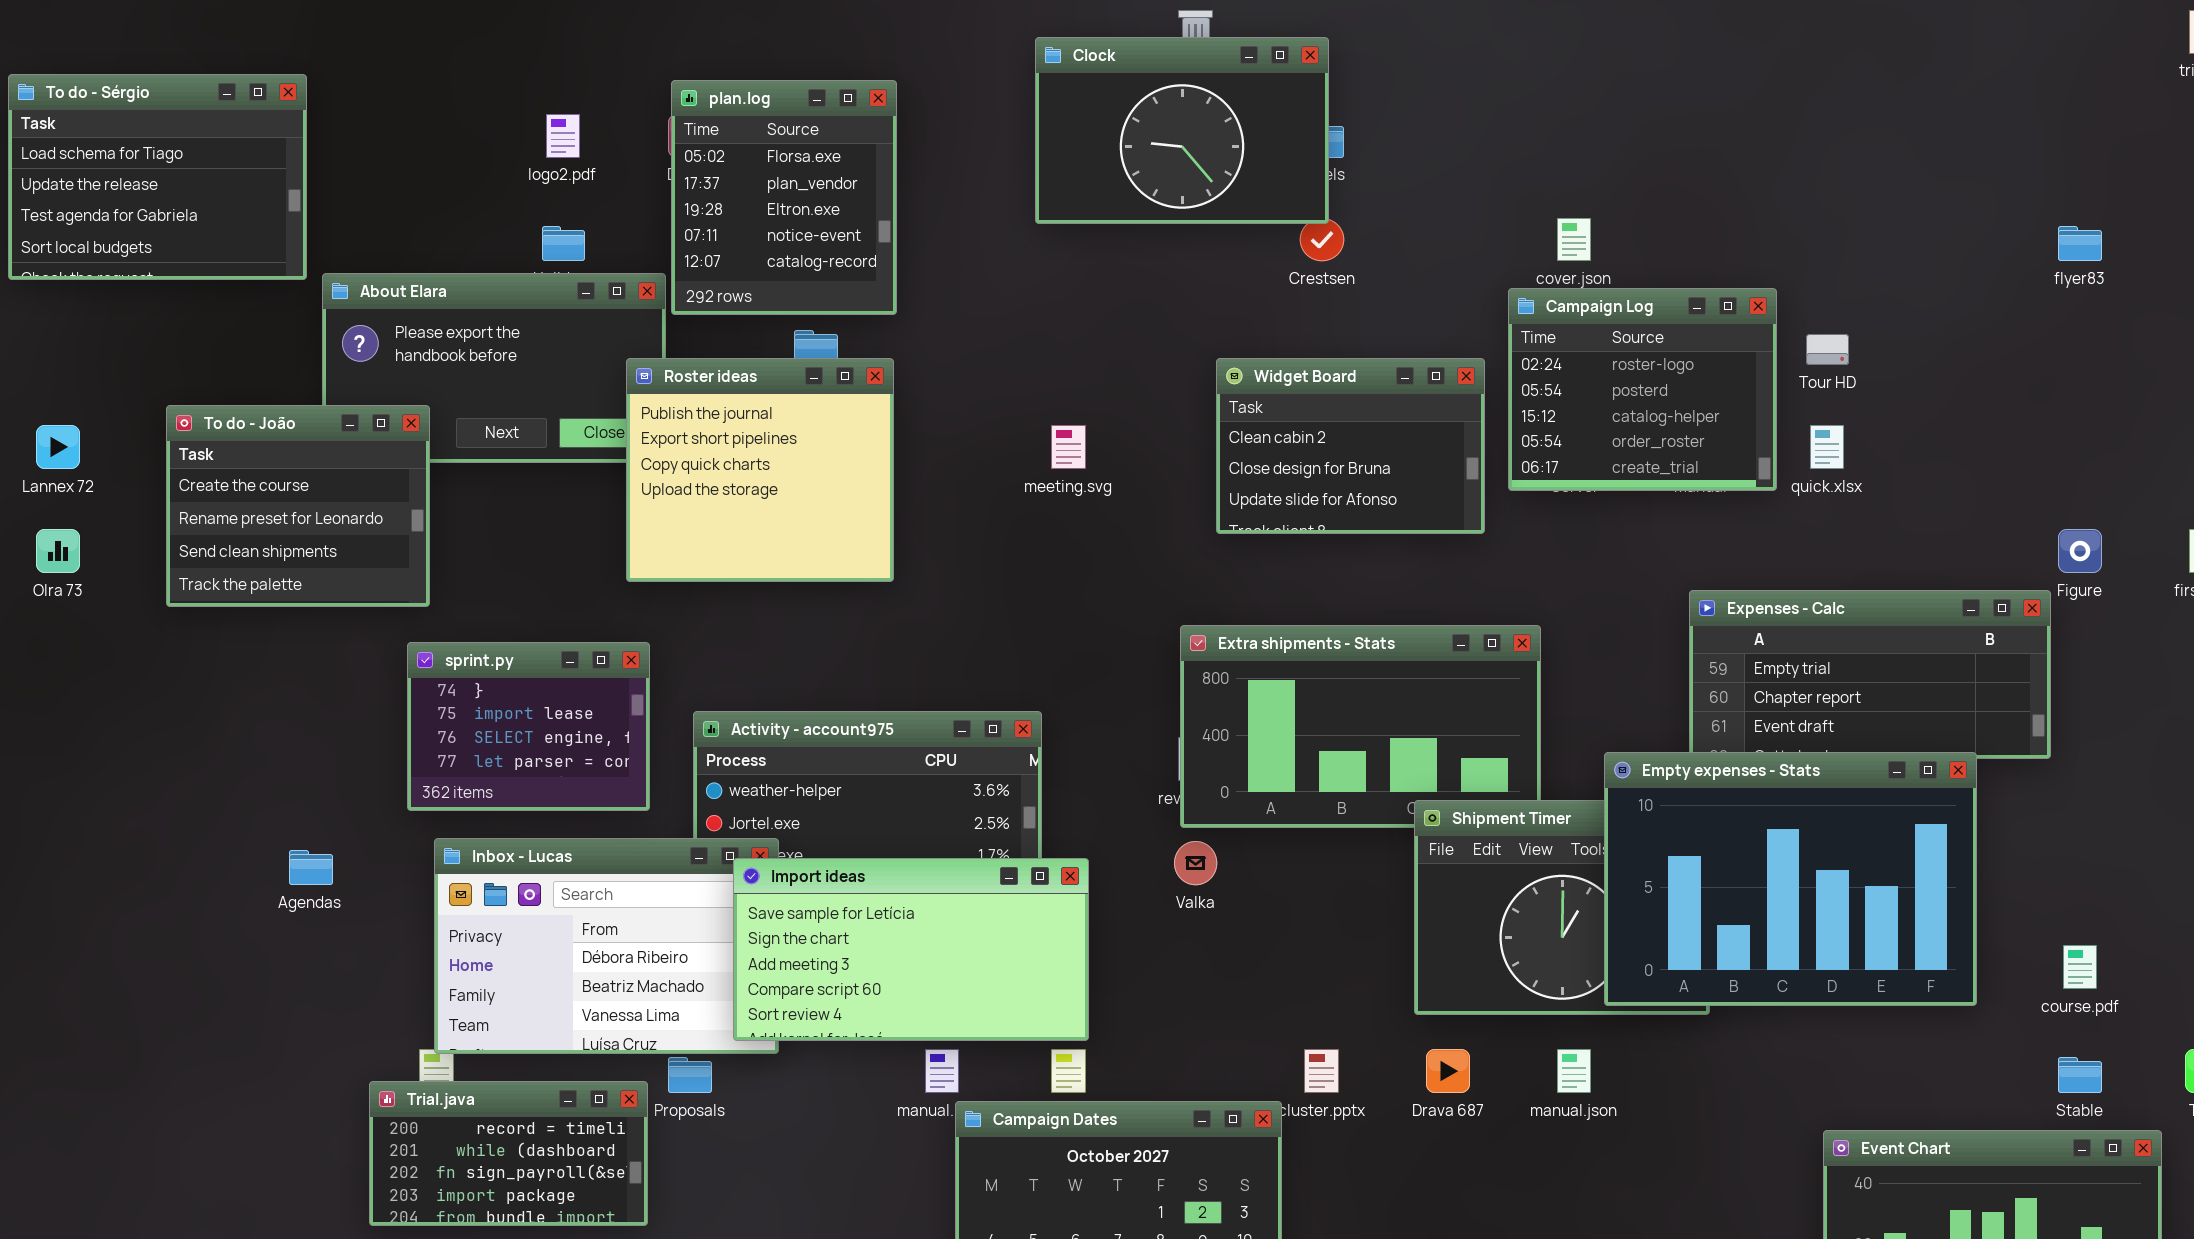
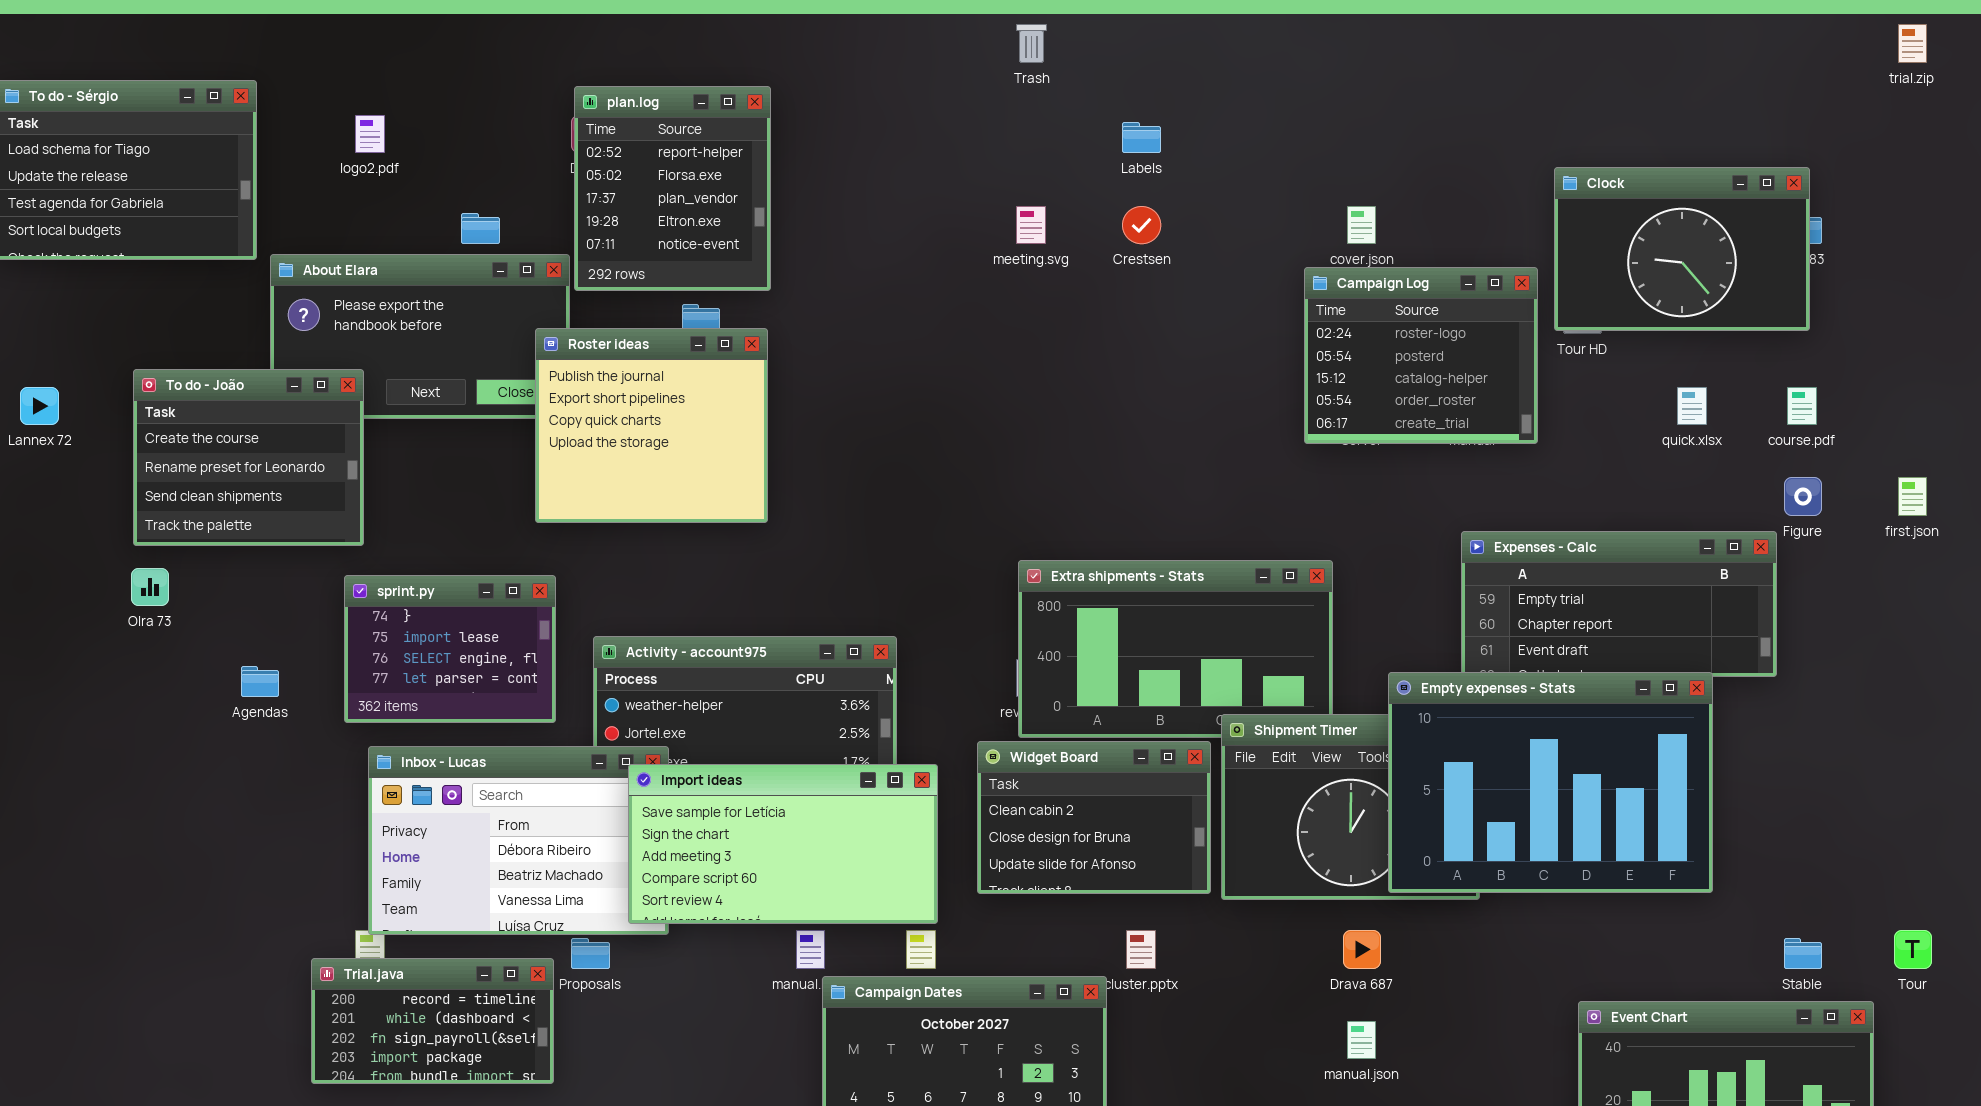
Clock: [1035,37,1329,224] -> [1554,167,1810,331], moved
plan.log: [671,80,897,315] -> [574,86,771,291], scrolled up 1 row
logo2.pdf: [546,114,580,158] -> [355,115,385,153], moved
Widget Board: [1216,358,1485,534] -> [977,741,1211,894], moved
meeting.svg: [1051,425,1086,469] -> [1016,206,1046,244], moved
quick.xlsx: [1810,425,1844,469] -> [1677,387,1707,425], moved
Olra 73: [36,529,80,573] -> [131,568,169,606], moved
Agendas: [289,850,333,885] -> [241,666,279,697], moved
course.pdf: [2063,945,2097,989] -> [1787,387,1817,425], moved
Drava 687: [1426,1049,1470,1093] -> [1343,930,1381,969], moved
manual.json: [1557,1049,1591,1093] -> [1347,1021,1376,1059], moved

